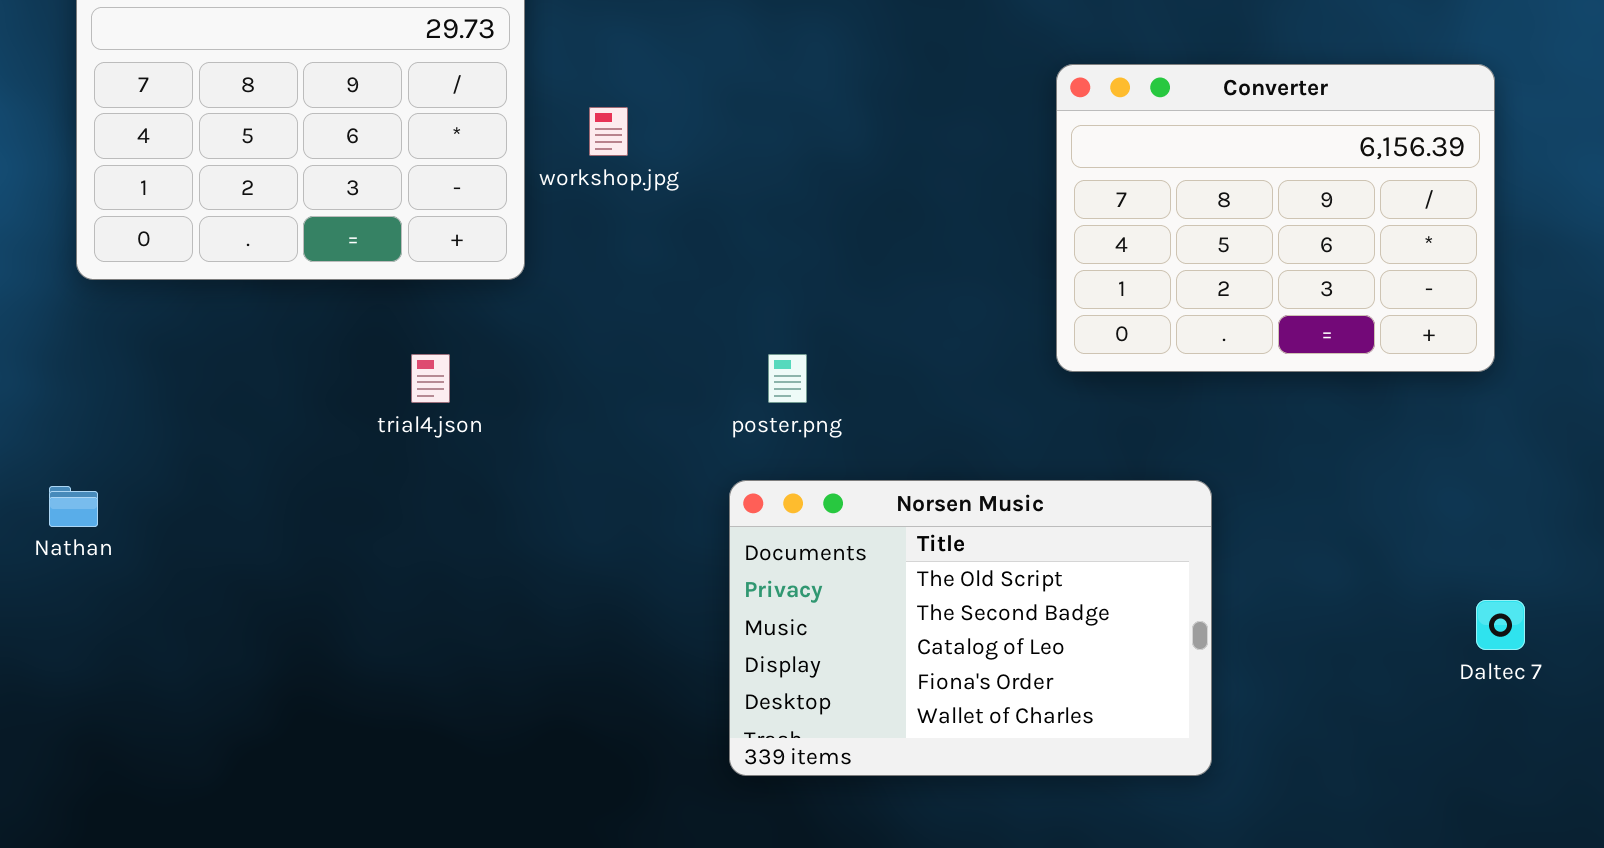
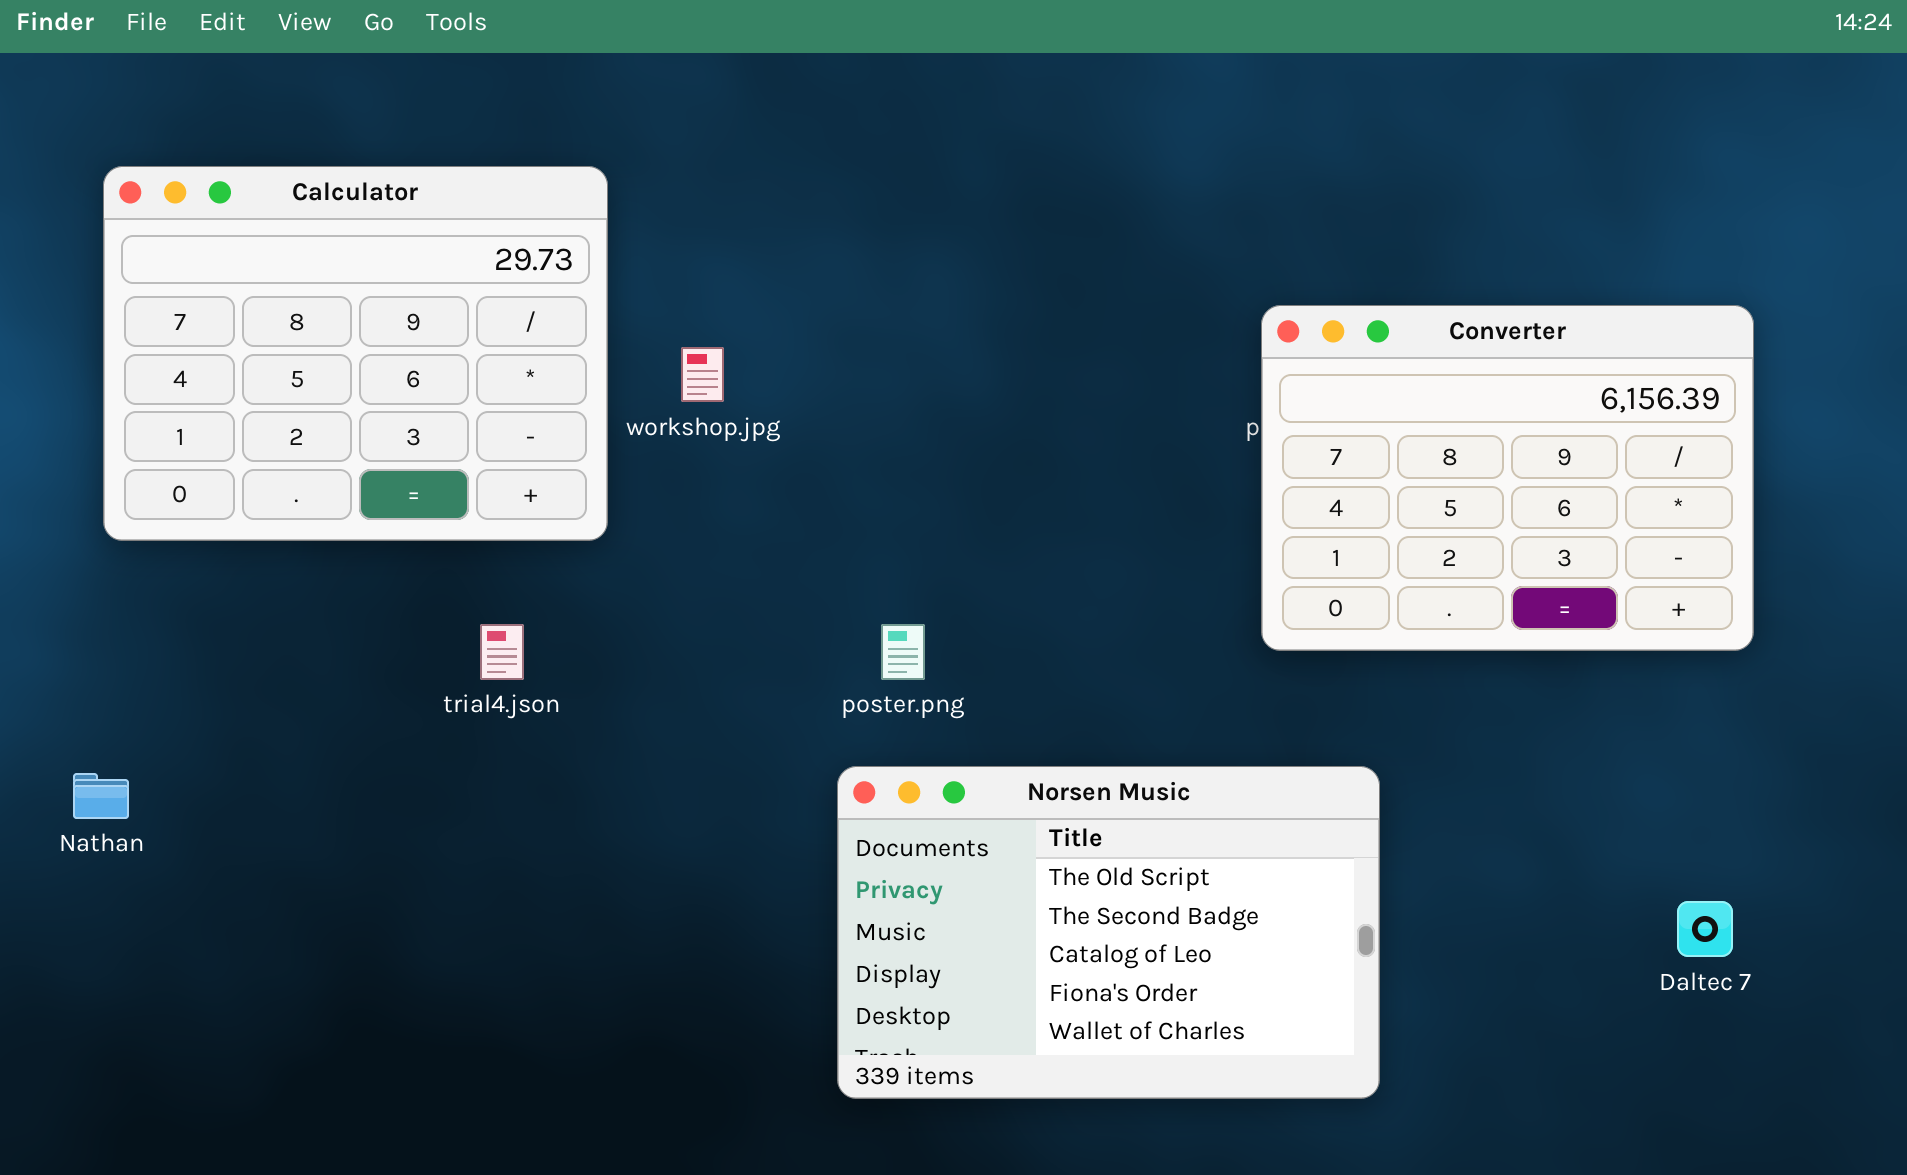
Converter: [1056,64,1495,372] -> [1261,305,1754,651], moved

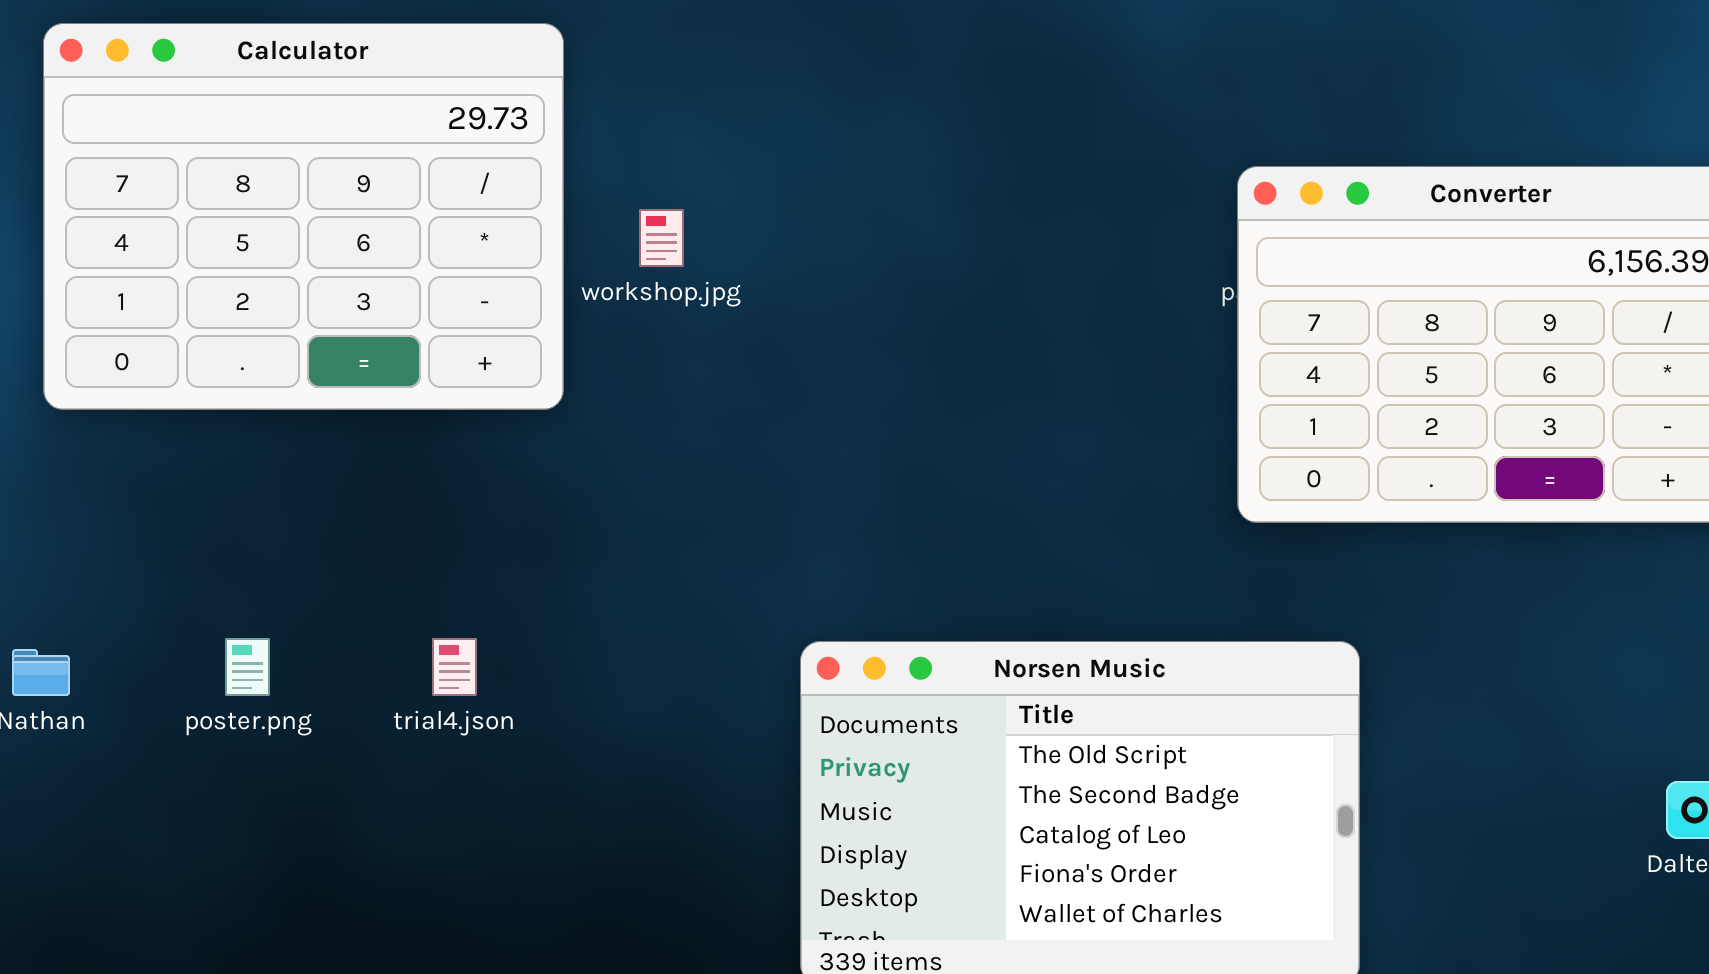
trial4.json: [480,624,524,680] -> [432,638,477,696], moved
poster.png: [881,624,925,680] -> [225,638,270,696], moved

